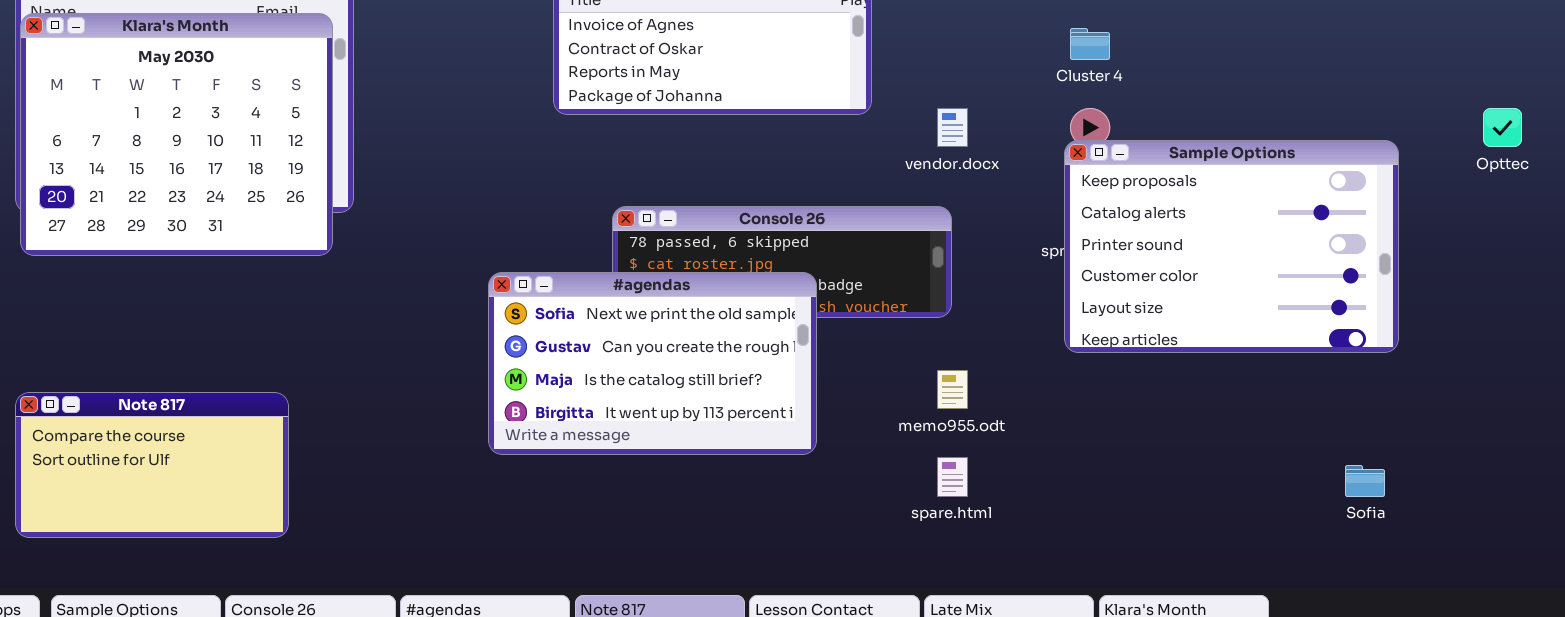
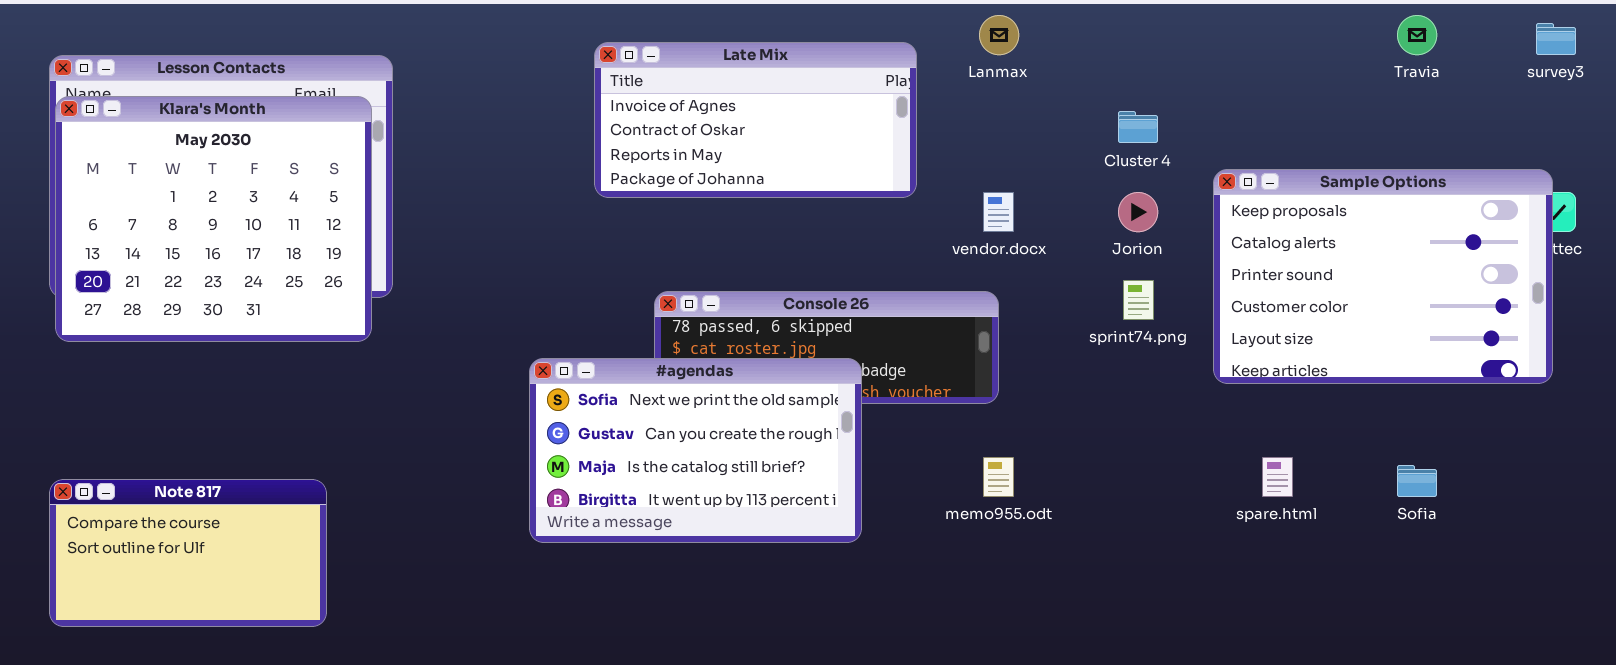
Sample Options: [1064,140,1399,353] -> [1213,169,1553,384], moved
spare.html: [937,457,968,497] -> [1262,457,1293,497], moved
Sofia: [1345,465,1385,497] -> [1397,465,1437,497], moved

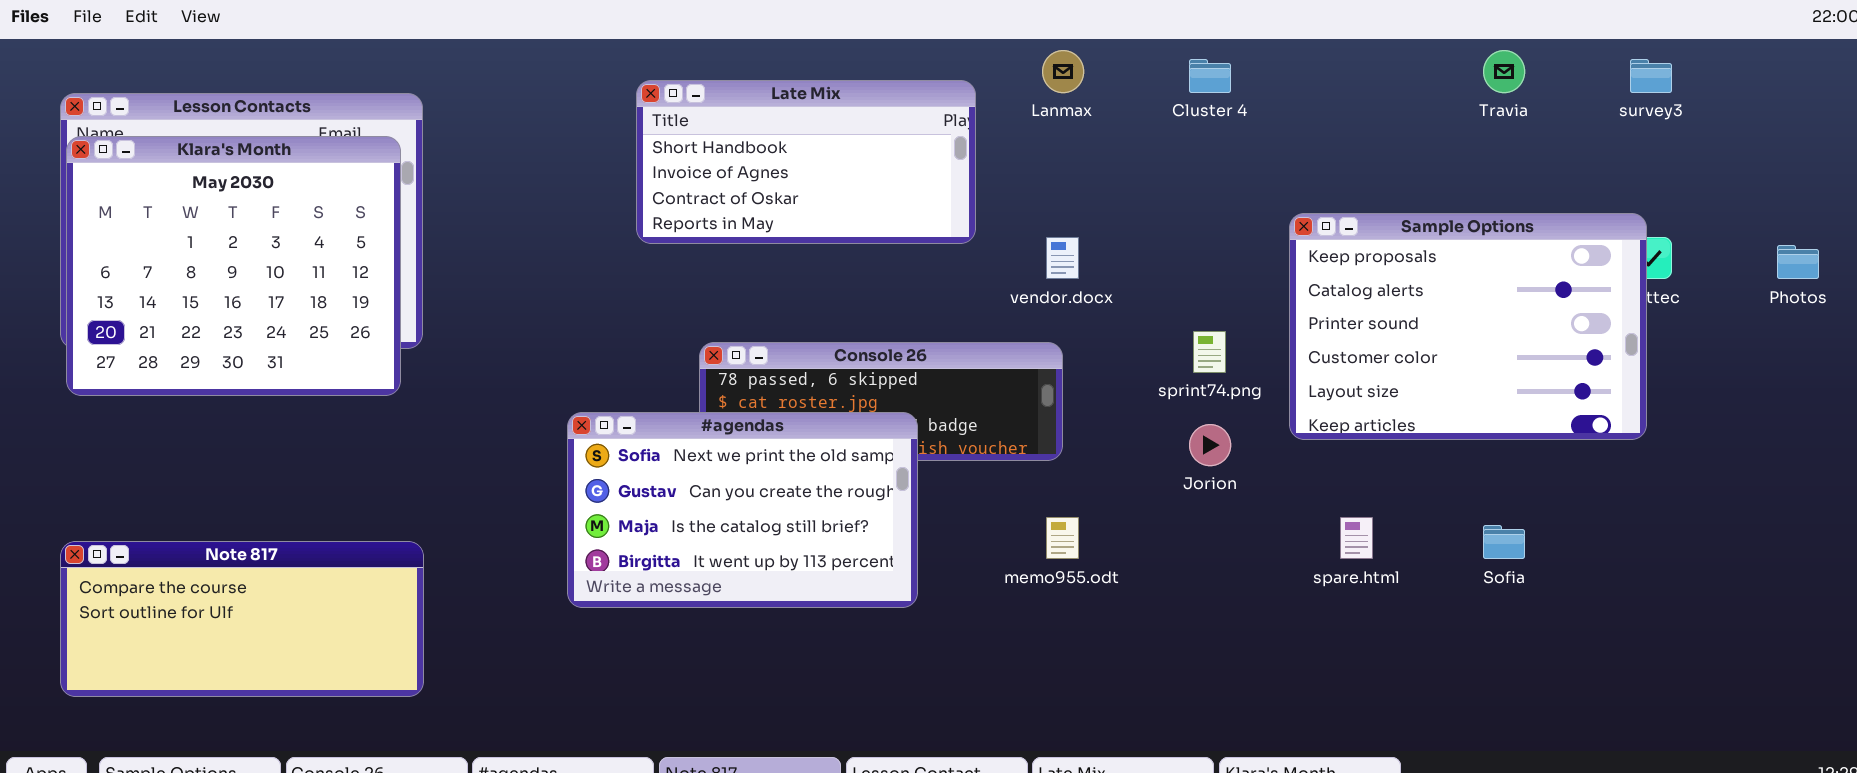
Late Mix: [594,42,917,198] -> [636,80,976,244], scrolled up 1 row
Cluster 4: [1118,111,1158,143] -> [1189,59,1231,93], moved
Jorion: [1118,192,1158,232] -> [1189,424,1231,466], moved
Note 817: [49,479,327,627] -> [60,541,424,697], resized

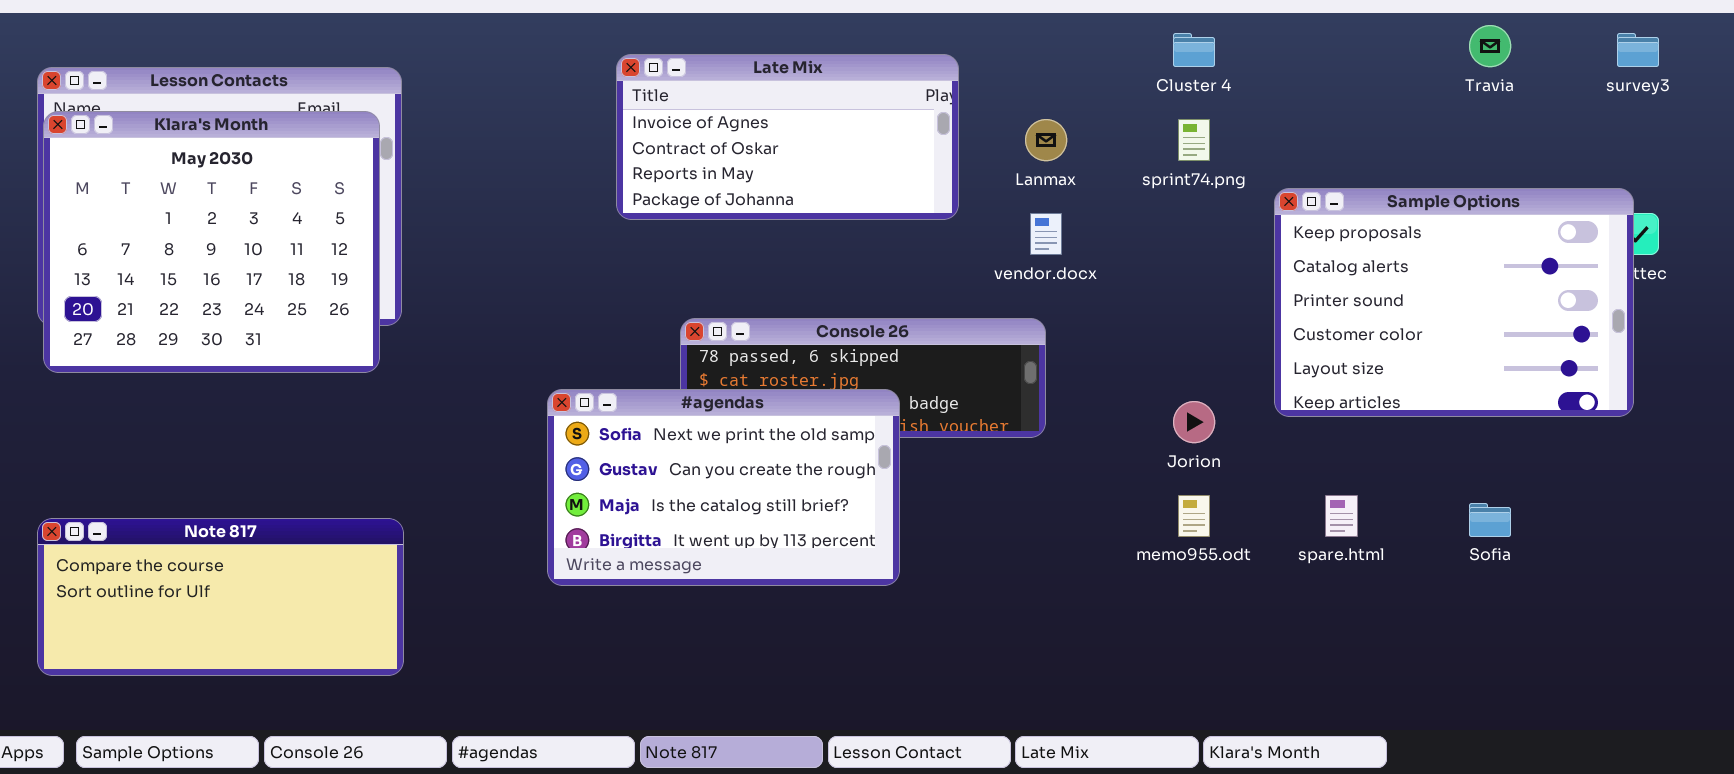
Lanmax: [1042,50,1084,93] -> [1025,119,1067,161], moved
Late Mix: [636,80,976,244] -> [616,54,959,220], scrolled down 1 row
sprint74.png: [1193,331,1226,373] -> [1178,119,1210,161], moved
memo955.odt: [1046,517,1079,559] -> [1178,495,1210,537], moved

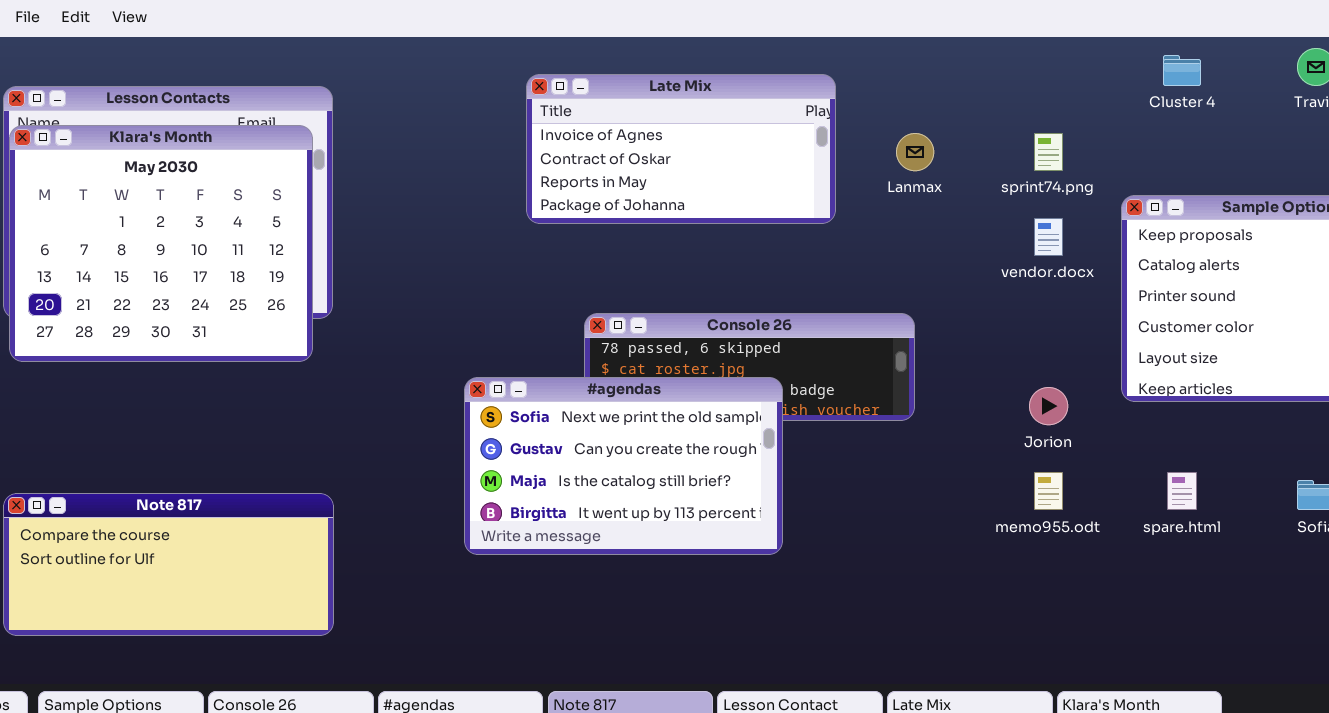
Cluster 4: [1173,33,1215,67] -> [1163,55,1201,86], moved
vendor.docx: [1030,213,1062,255] -> [1034,218,1063,256], moved

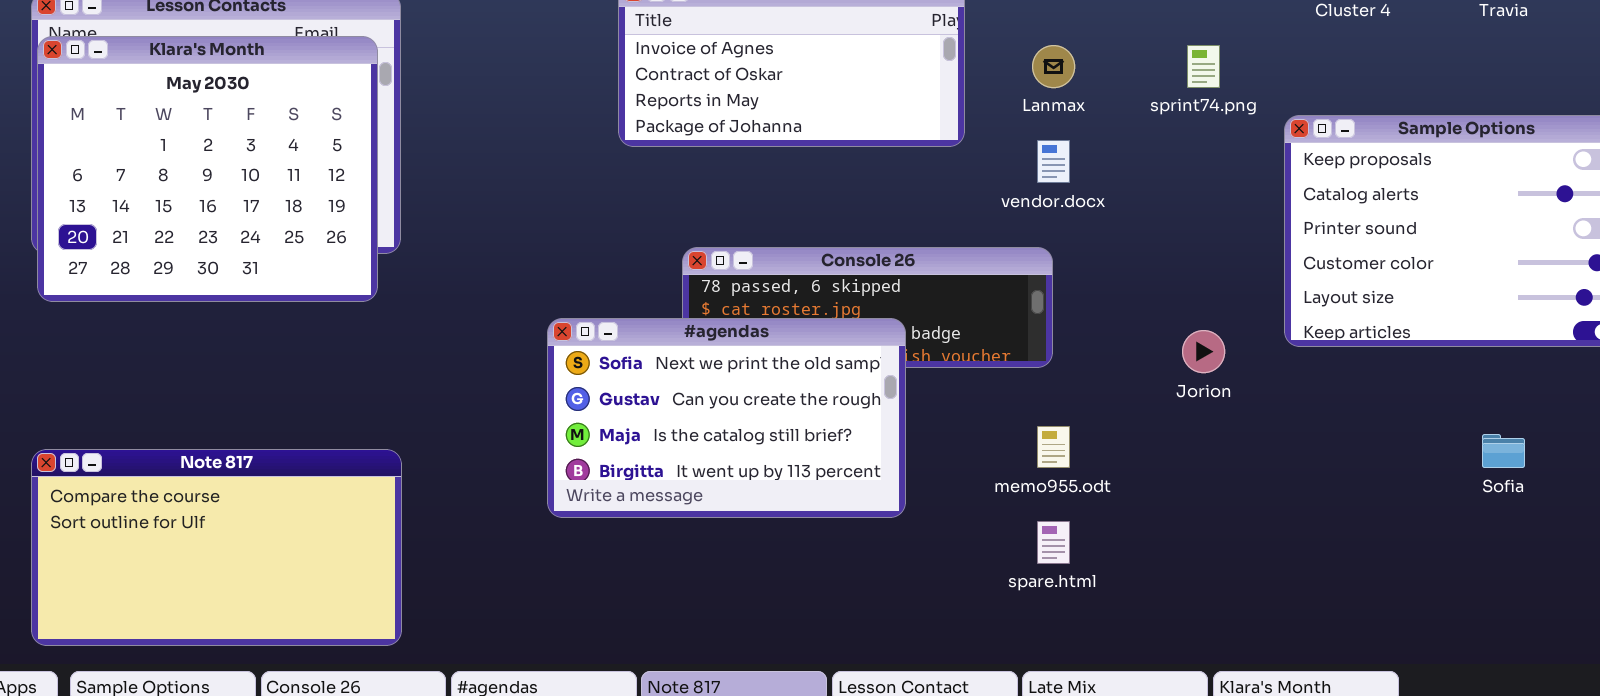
vendor.docx: [1034,218,1063,256] -> [1037,140,1070,183], moved
memo955.odt: [1034,472,1063,510] -> [1037,426,1070,468], moved
spare.html: [1167,472,1197,510] -> [1037,521,1070,564], moved
Note 817: [3,493,334,636] -> [31,449,402,646], resized

